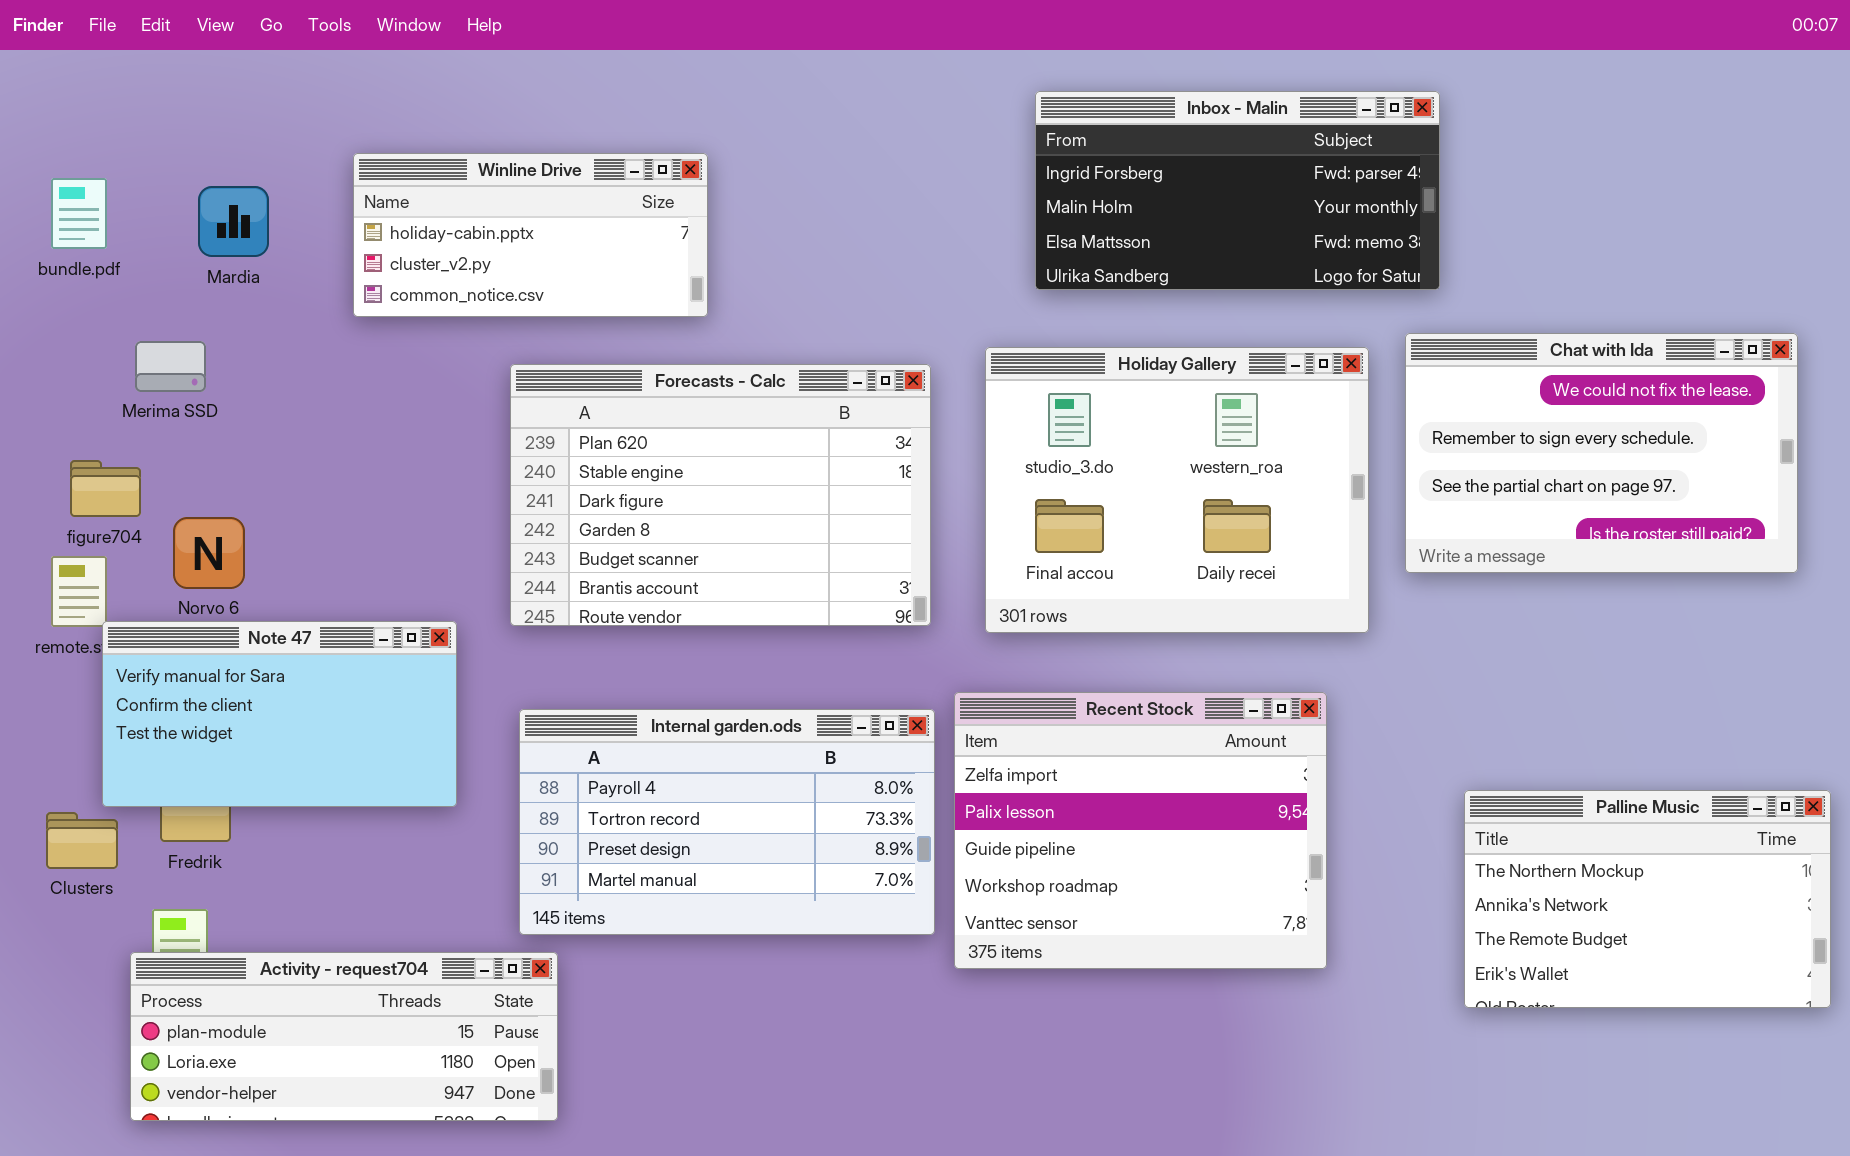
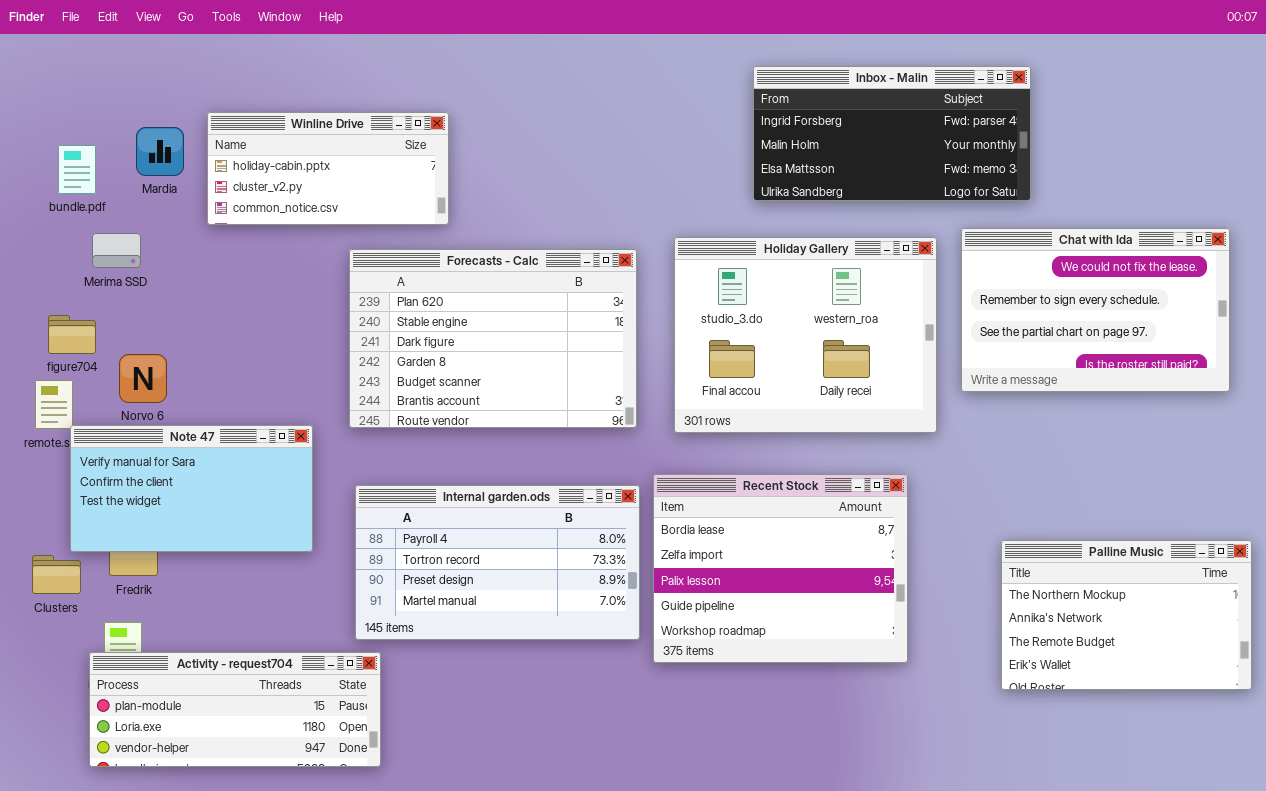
Inbox - Malin: [1035,91,1440,290] -> [753,66,1031,201], moved
Winline Drive: [353,153,708,317] -> [207,112,449,225], moved
bundle.pdf: [51,178,107,249] -> [58,145,96,194], moved
Recent Stock: [954,692,1327,969] -> [653,474,908,663], scrolled up 1 row

